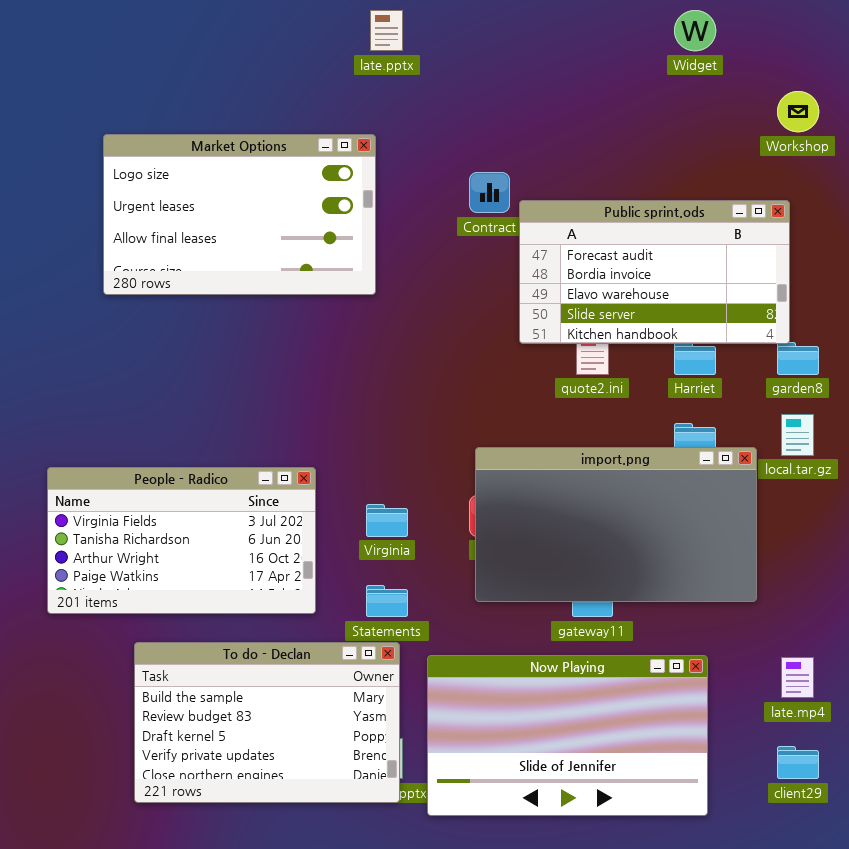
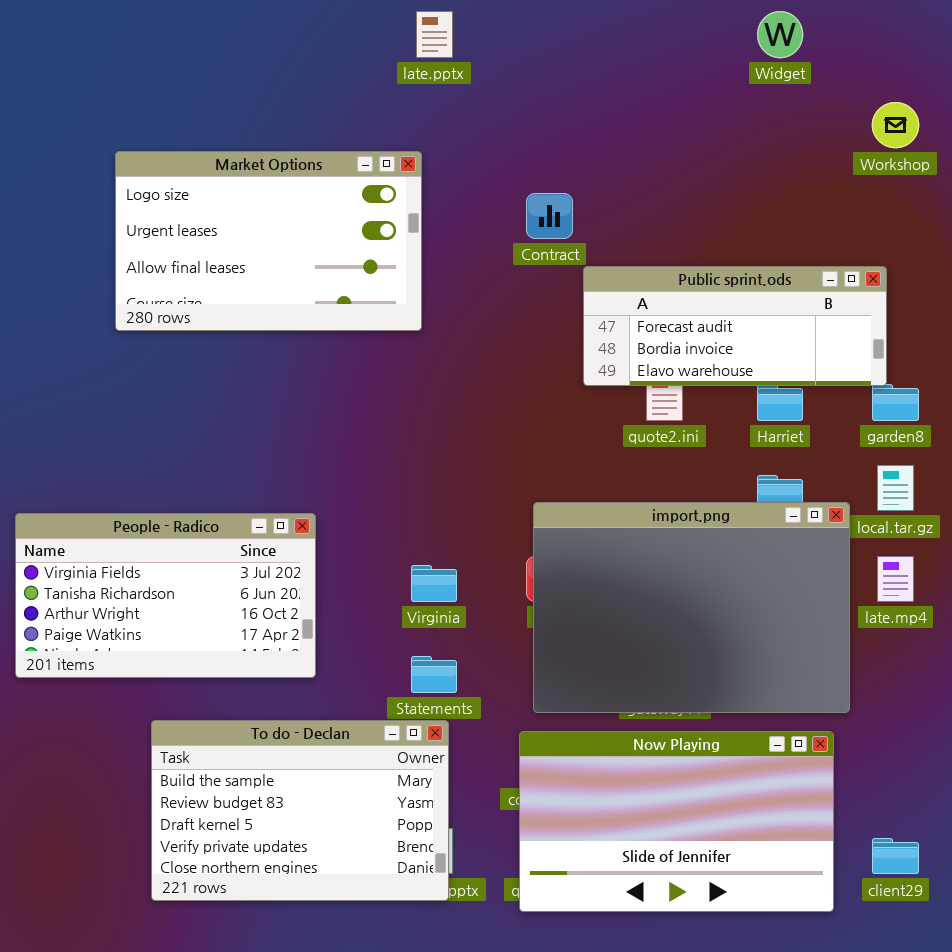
Public sprint.ods: [519,200,790,344] -> [583,266,887,386], resized
import.png: [475,447,757,602] -> [533,502,850,713], resized
People - Radico: [47,467,316,614] -> [15,513,316,678], moved
Now Playing: [427,655,708,816] -> [519,731,834,912], moved
late.mp4: [781,657,814,698] -> [877,556,914,602], moved

